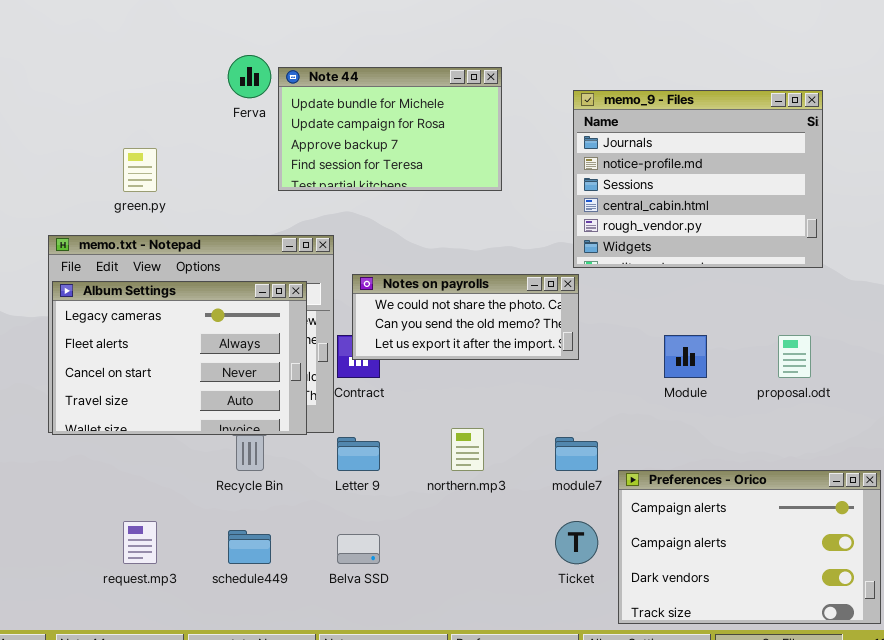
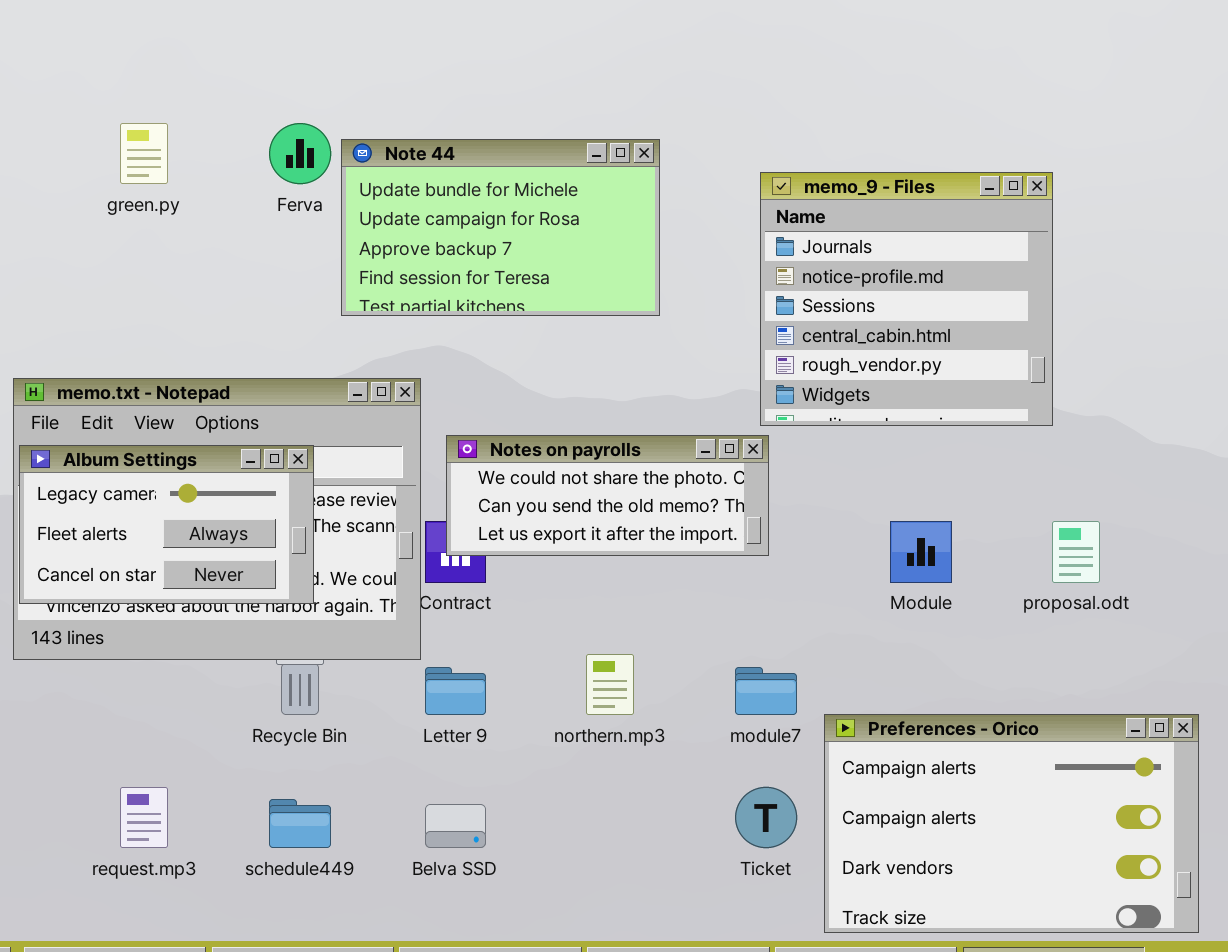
memo_9 - Files: [573,90,823,268] -> [760,172,1053,426], resized
green.py: [123,148,157,192] -> [120,123,168,184], moved
Album Settings: [52,281,307,435] -> [19,445,314,604], resized

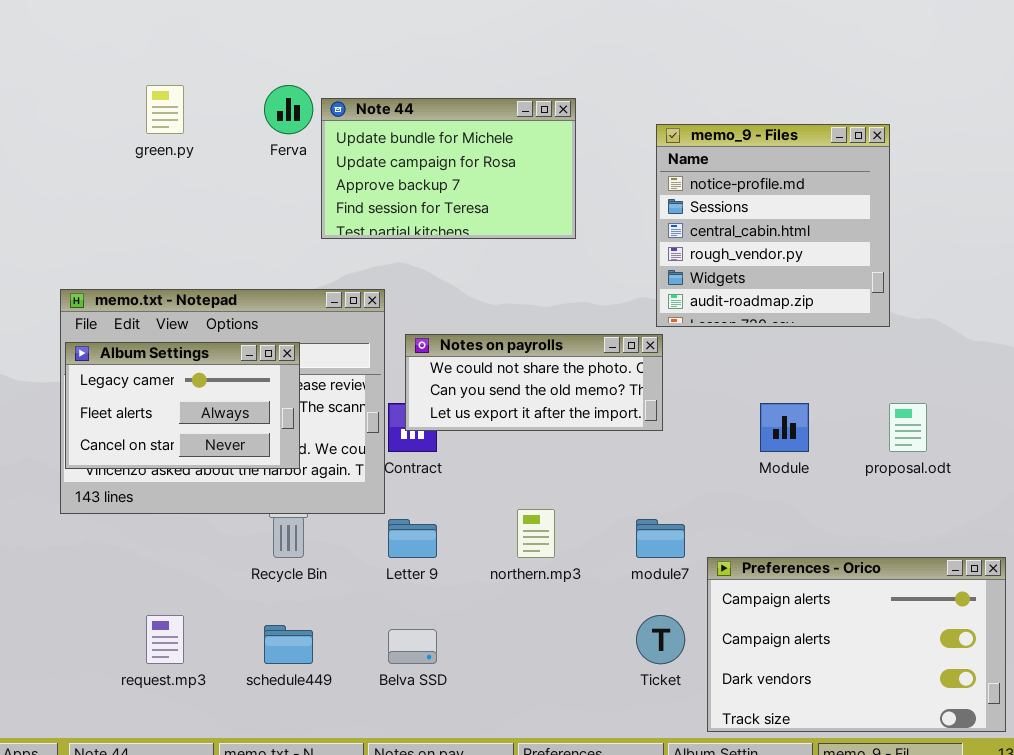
memo_9 - Files: [760,172,1053,426] -> [656,124,890,327], scrolled down 1 row

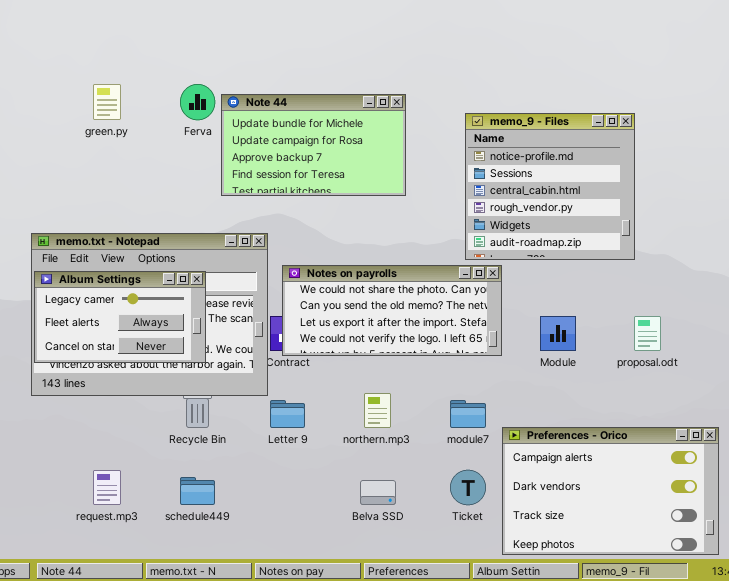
Notes on payrolls: [405,334,663,431] -> [282,265,502,356], resized
Preferences - Orico: [707,557,1006,732] -> [502,427,719,555], scrolled down 1 row
Belva SSD: [388,629,437,664] -> [360,480,396,505], moved

